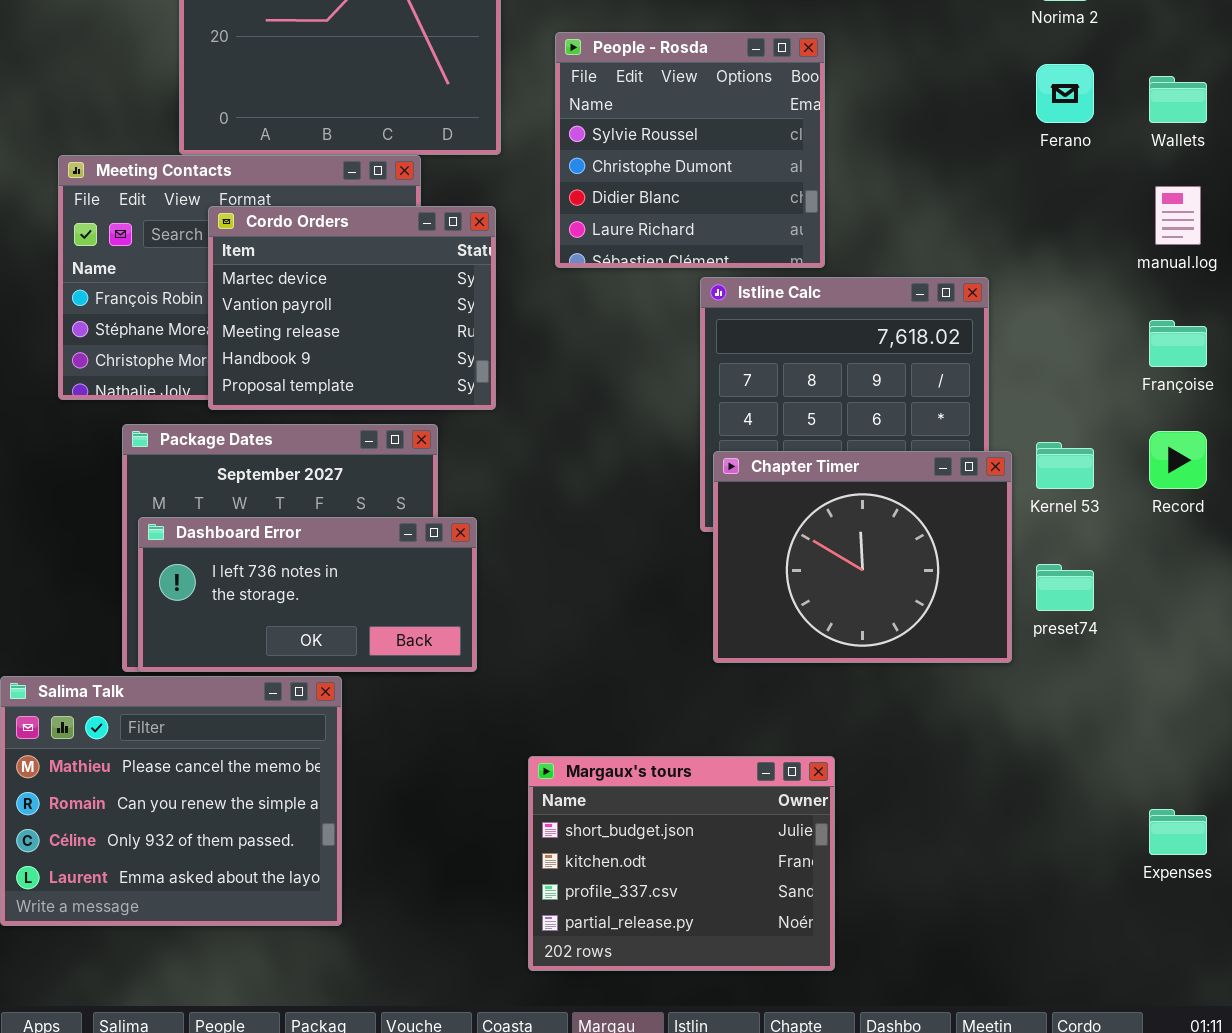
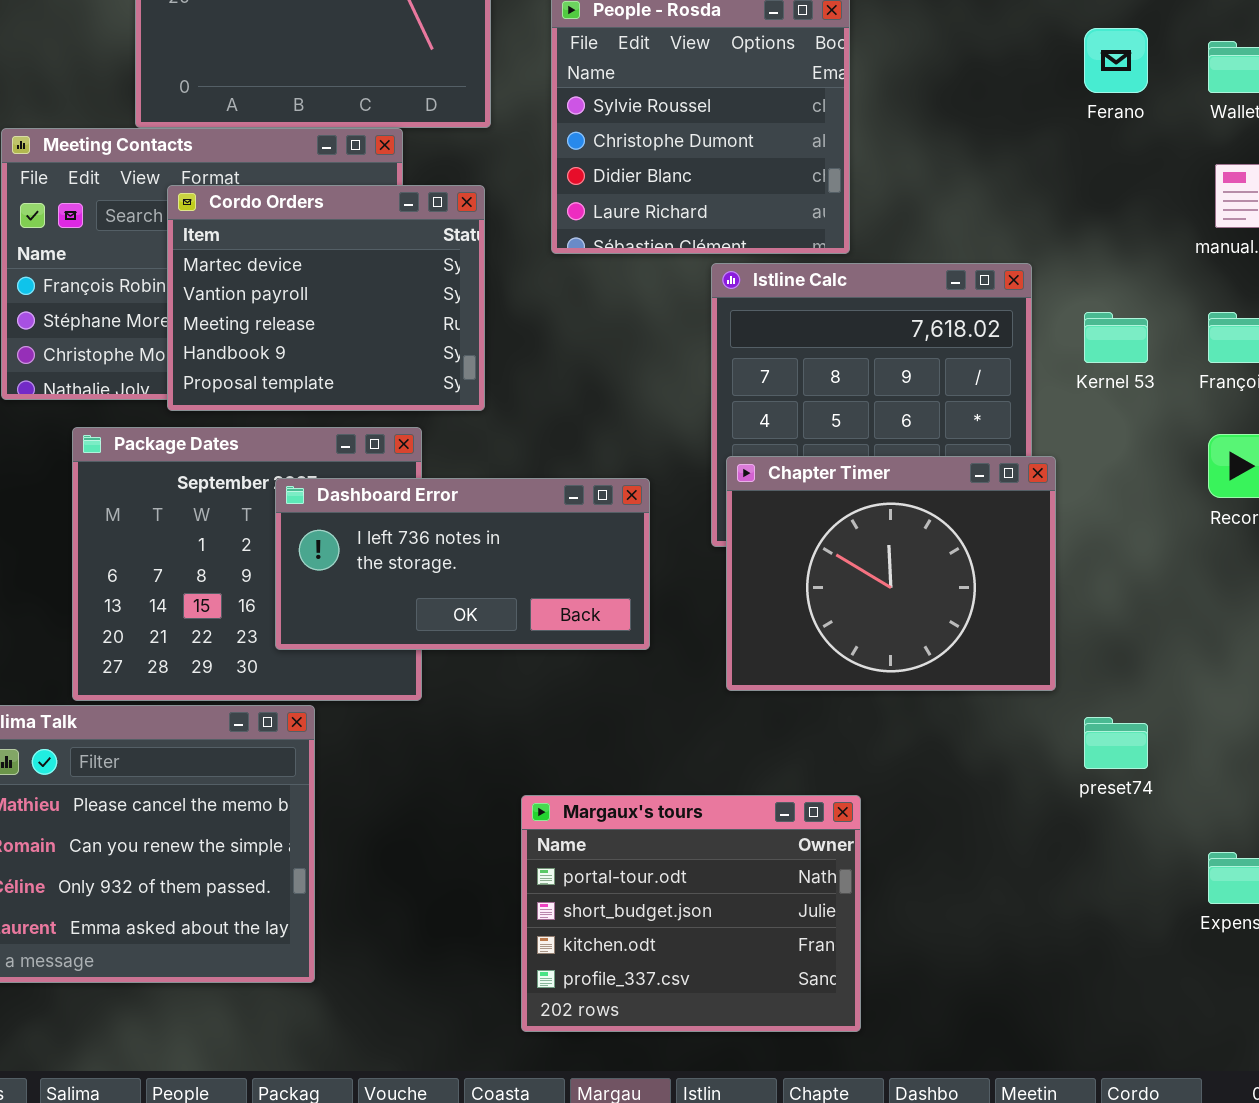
Kernel 53: [1036,442,1094,489] -> [1084,312,1148,363], moved
Dashboard Error: [138,517,477,672] -> [275,478,650,650], moved
preset74: [1036,564,1094,611] -> [1084,717,1148,769], moved
Margaux's tours: [528,756,835,971] -> [521,795,861,1032], scrolled up 1 row

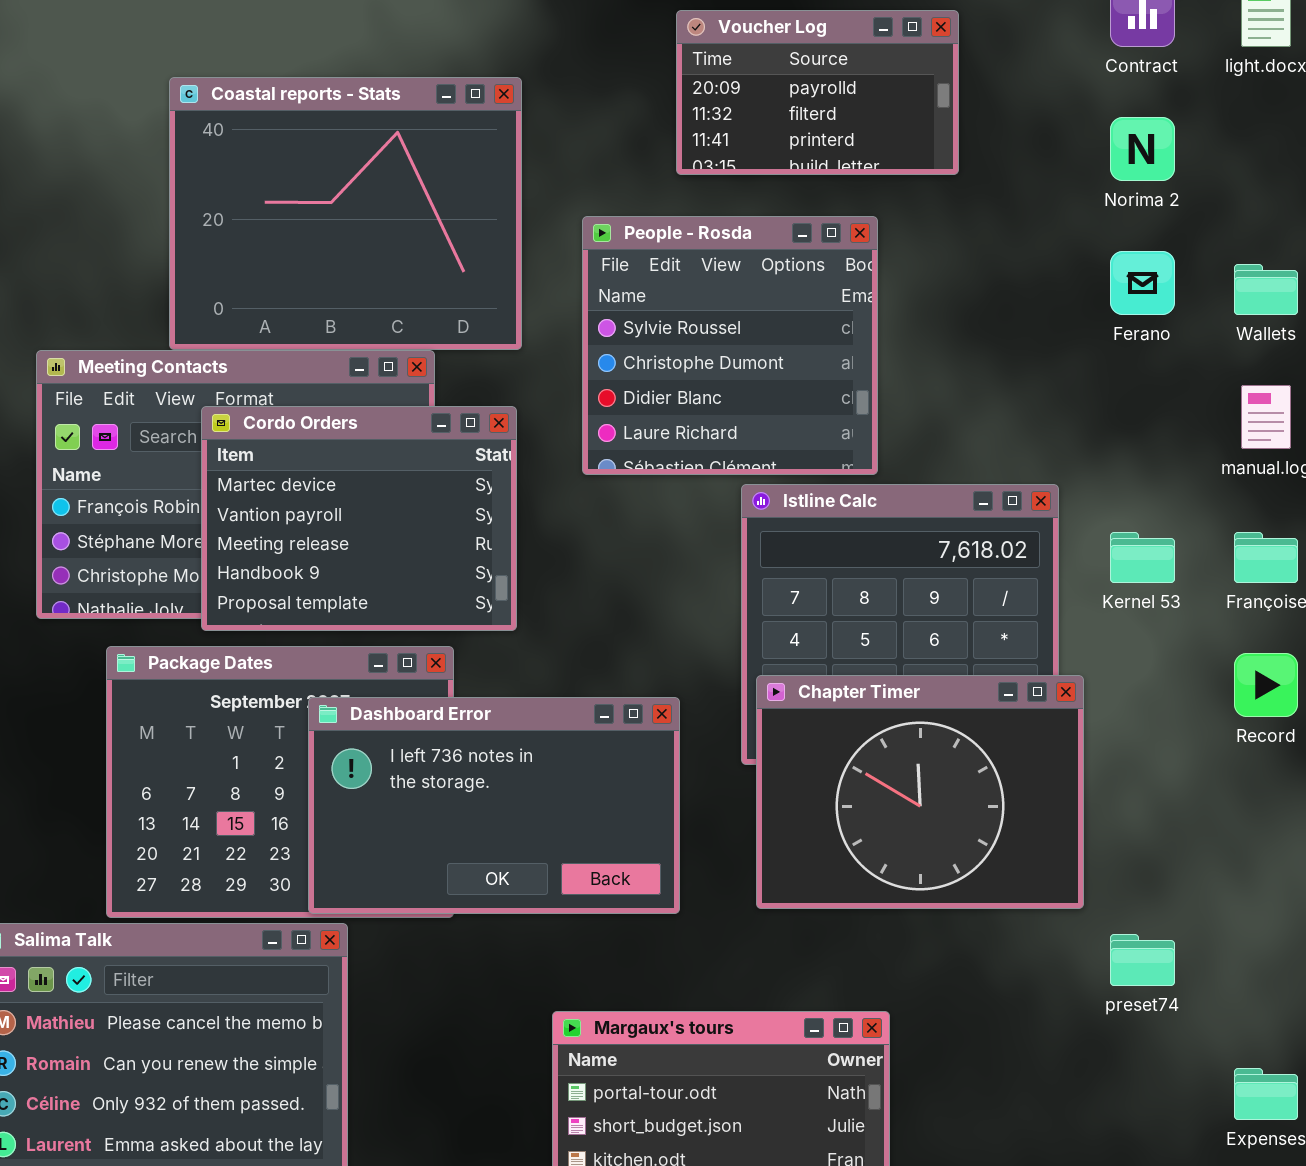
Dashboard Error: [275,478,650,650] -> [308,697,680,914], resized

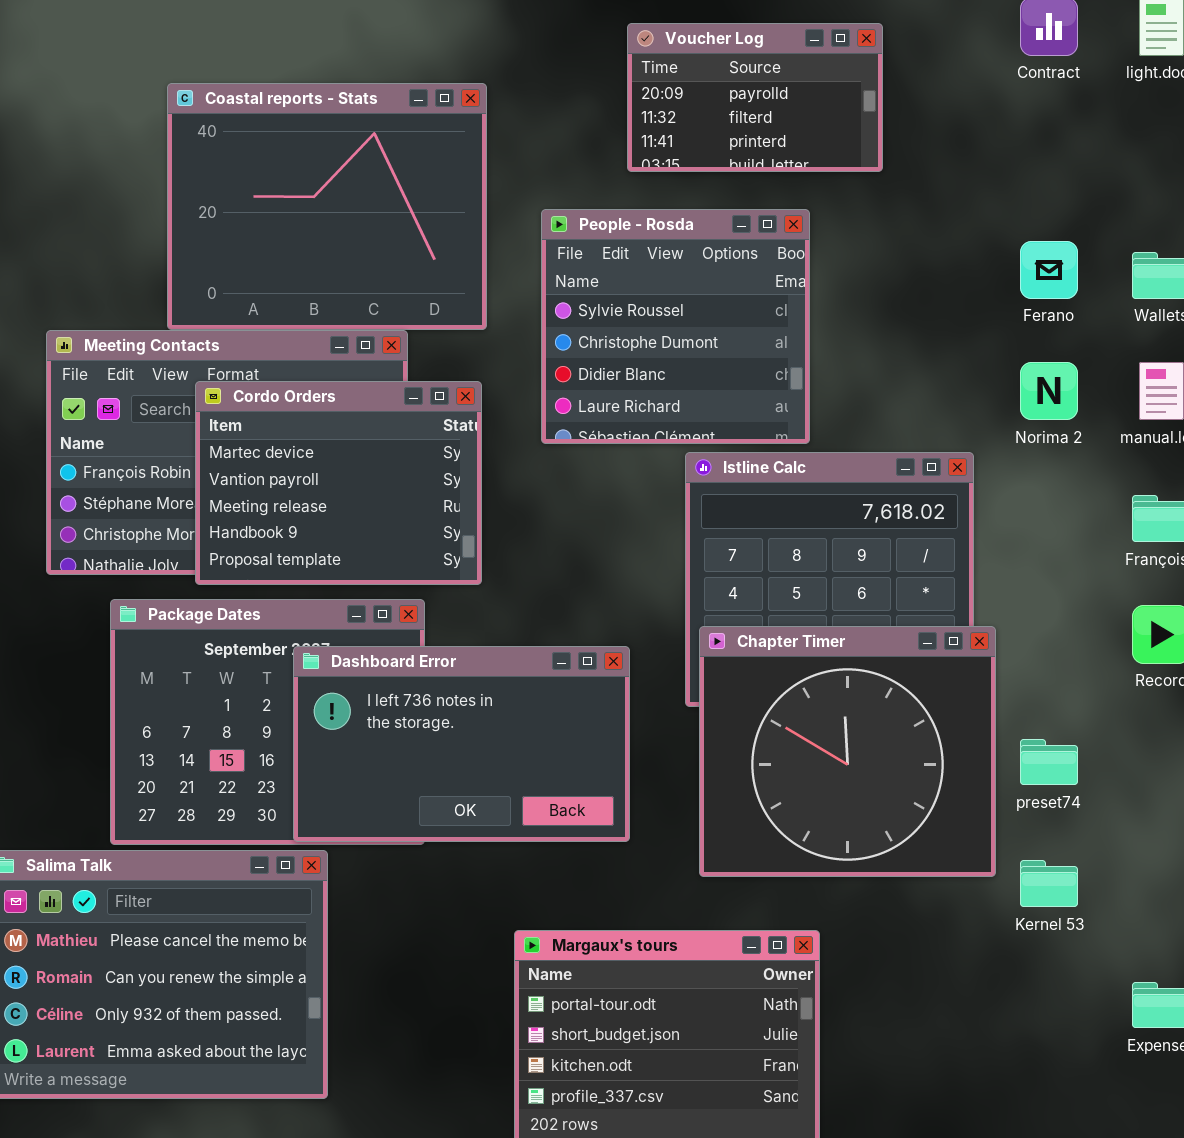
Norima 2: [1110,117,1175,181] -> [1020,362,1078,420], moved
Kernel 53: [1110,532,1175,583] -> [1020,860,1078,907], moved
Chapter Timer: [756,675,1084,909] -> [699,626,996,877], resized
preset74: [1110,934,1175,986] -> [1020,739,1078,785], moved

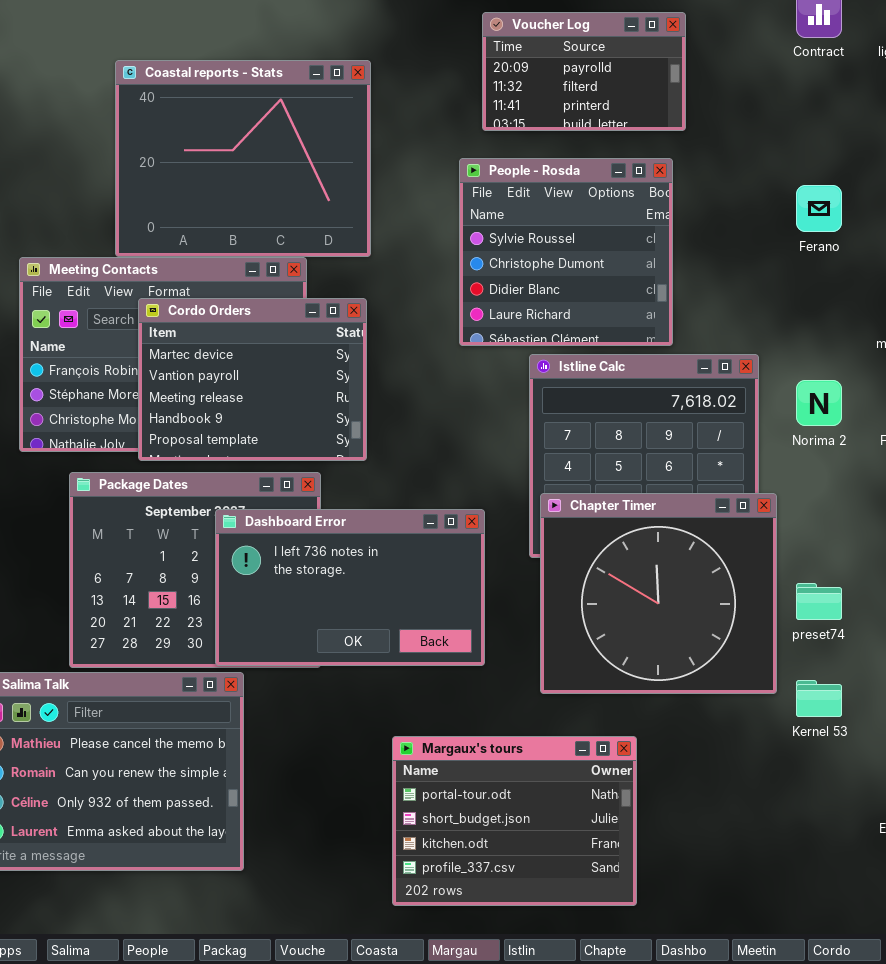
People - Rosda: [541,209,810,444] -> [459,158,673,346], moved
Norima 2: [1020,362,1078,420] -> [796,380,842,426], moved

